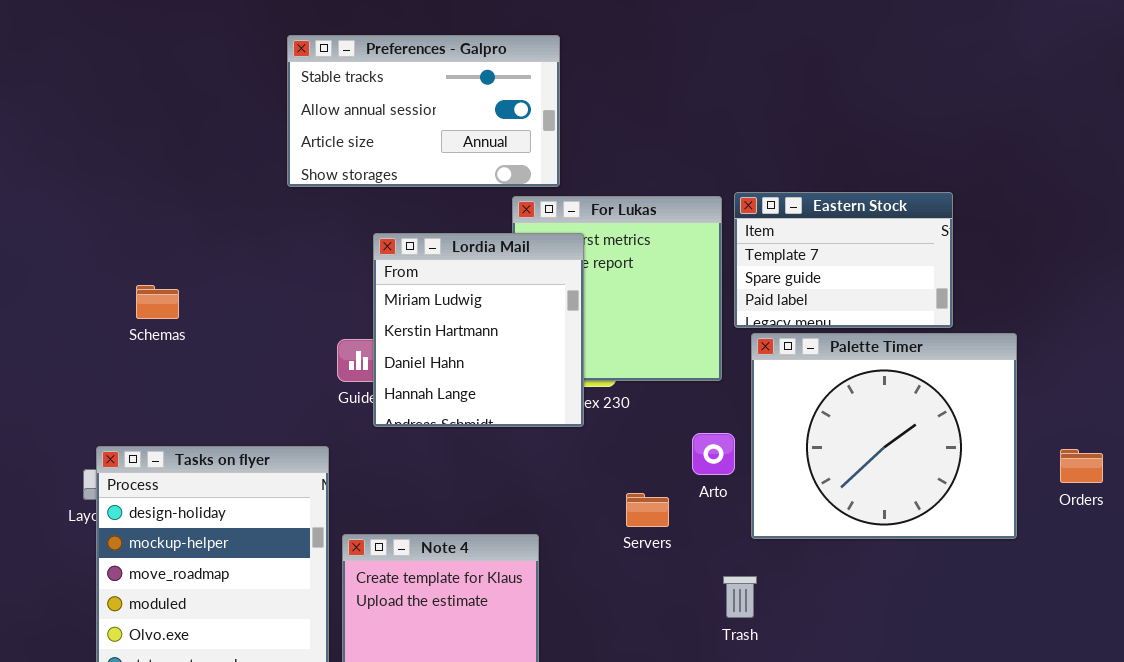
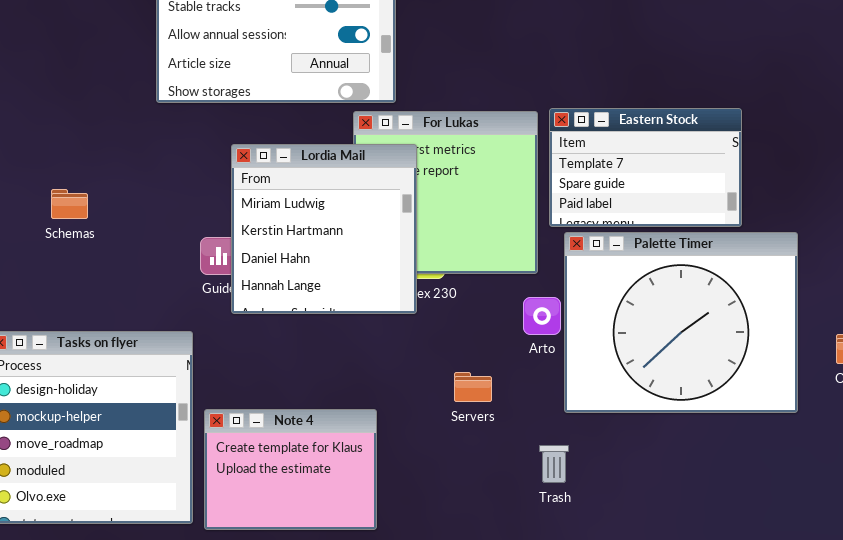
Schemas: [136,285,179,319] -> [51,189,88,219], moved
Arto: [692,433,735,475] -> [523,297,561,335], moved

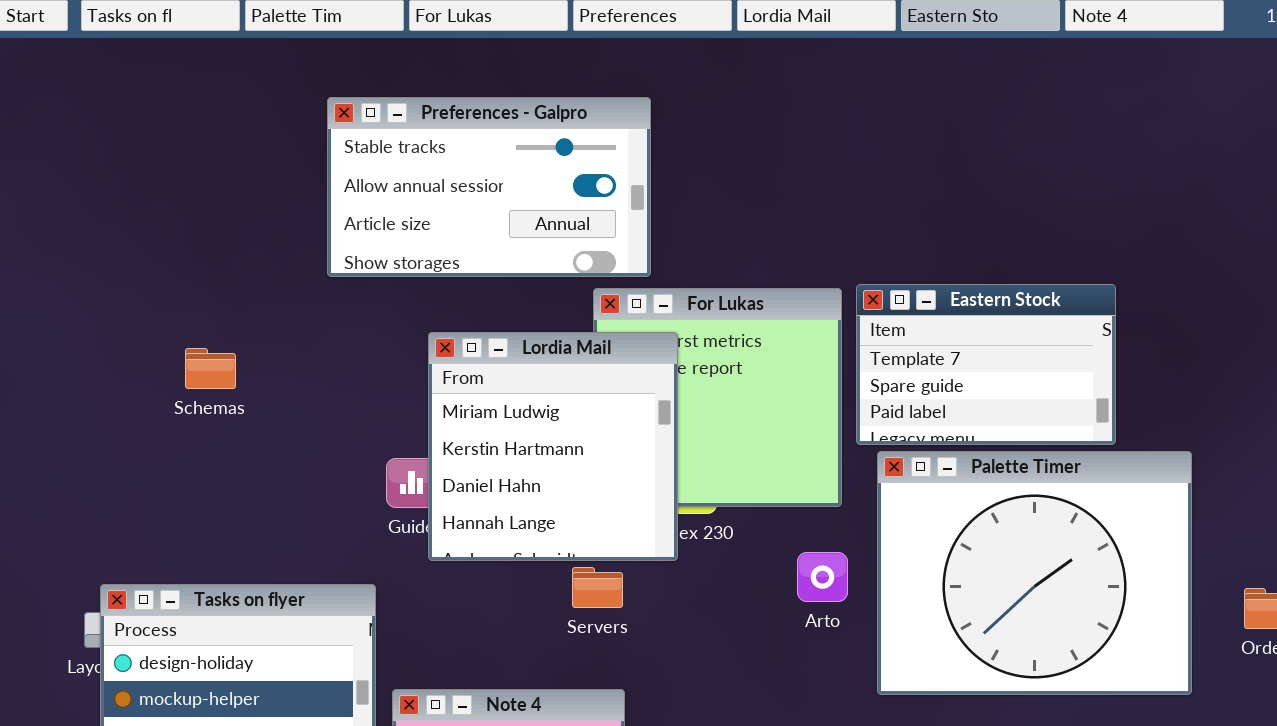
Schemas: [51,189,88,219] -> [185,348,236,389], moved
Arto: [523,297,561,335] -> [797,552,848,602], moved
Servers: [454,372,492,402] -> [572,567,623,608], moved

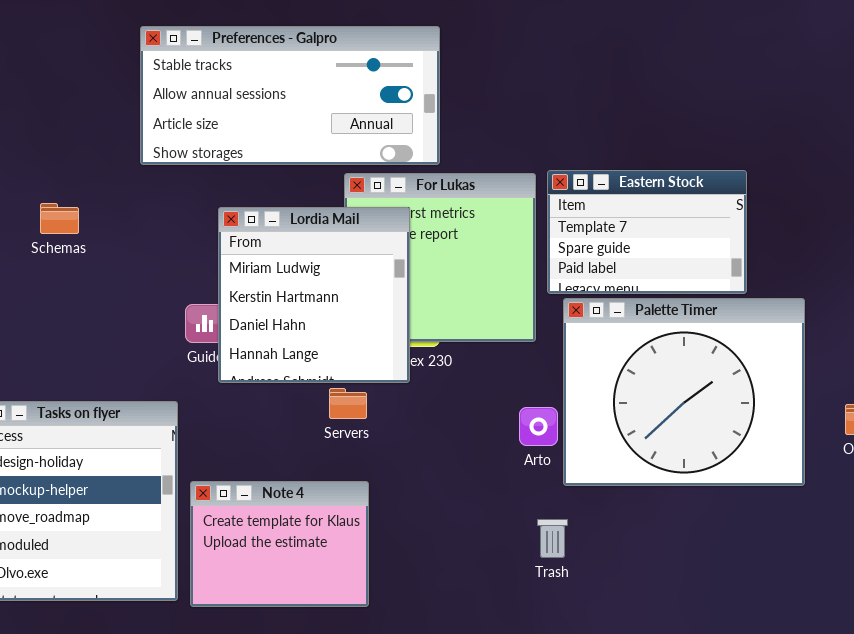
Preferences - Galpro: [327,97,651,277] -> [140,26,440,165], resized
Schemas: [185,348,236,389] -> [40,203,79,234], moved
Arto: [797,552,848,602] -> [519,407,558,446], moved

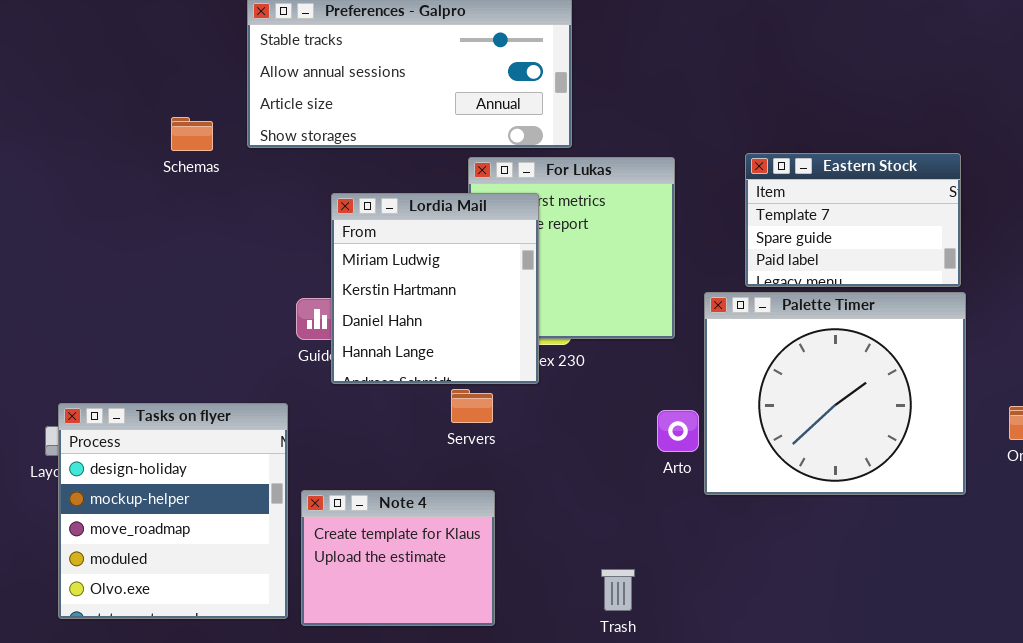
Eastern Stock: [547,170,747,294] -> [745,153,961,287], moved
Schemas: [40,203,79,234] -> [171,117,213,151], moved
Trash: [537,519,568,558] -> [601,569,635,611], moved

